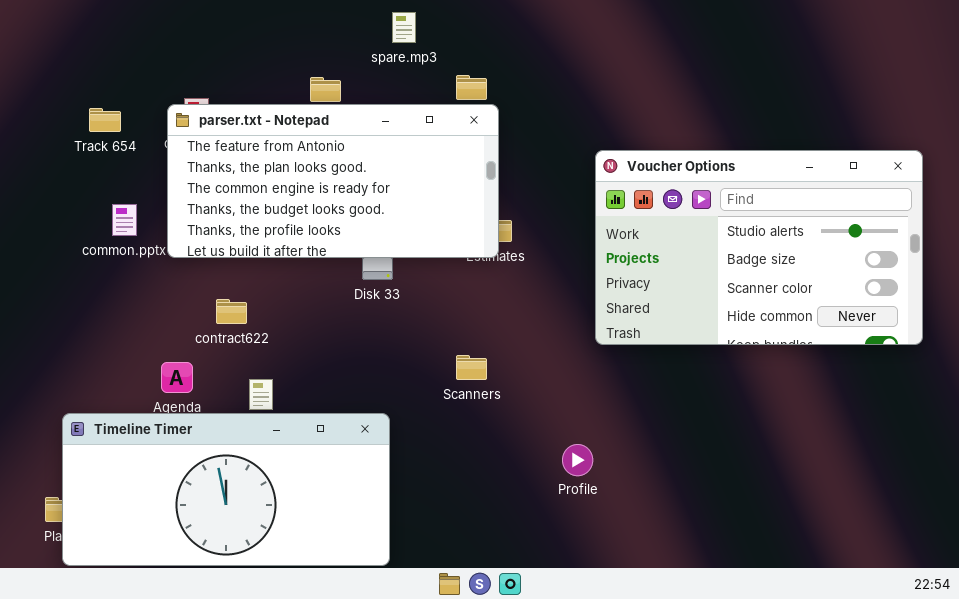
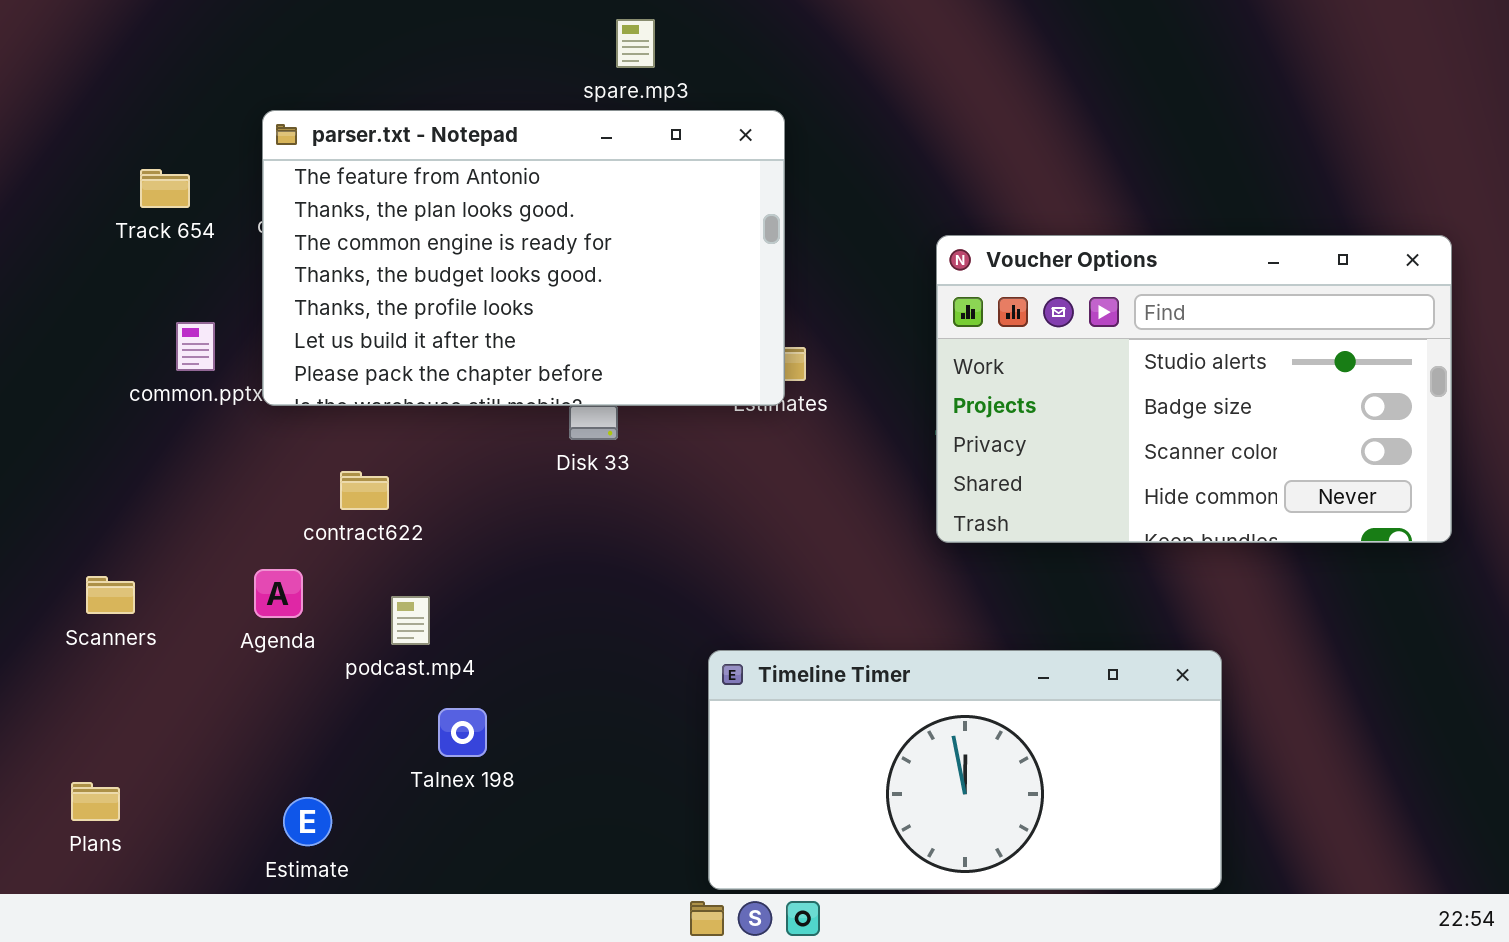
parser.txt - Notepad: [167,104,499,258] -> [262,110,785,406], resized
Scanners: [456,355,487,380] -> [86,576,135,614], moved
Timeline Timer: [62,413,390,566] -> [708,650,1222,890], moved

